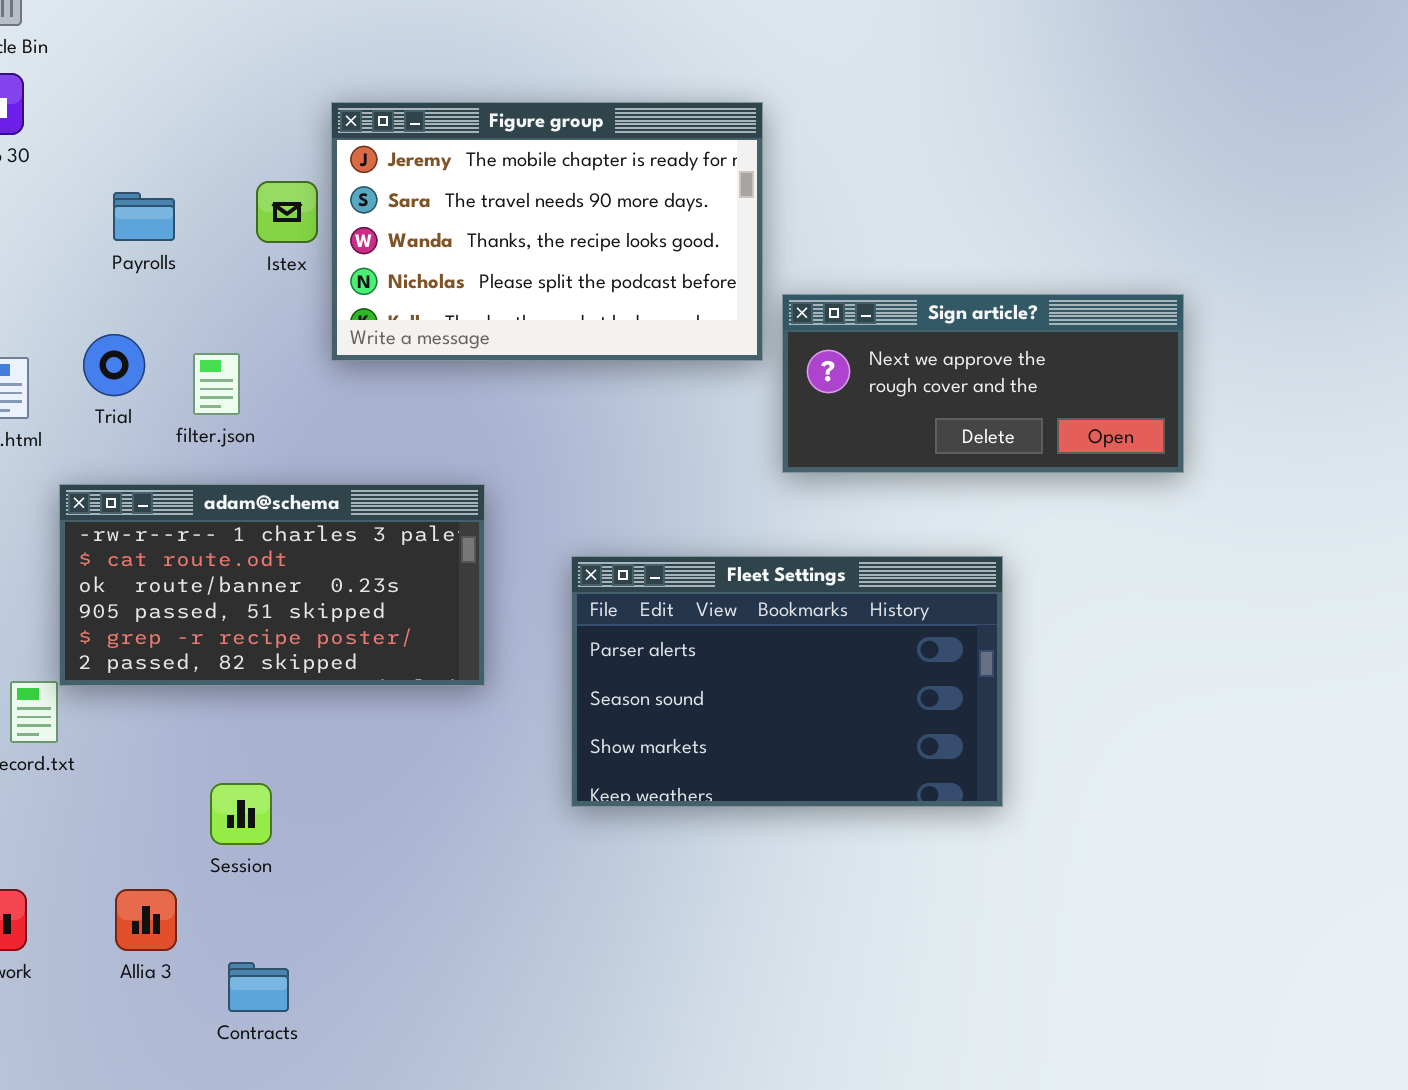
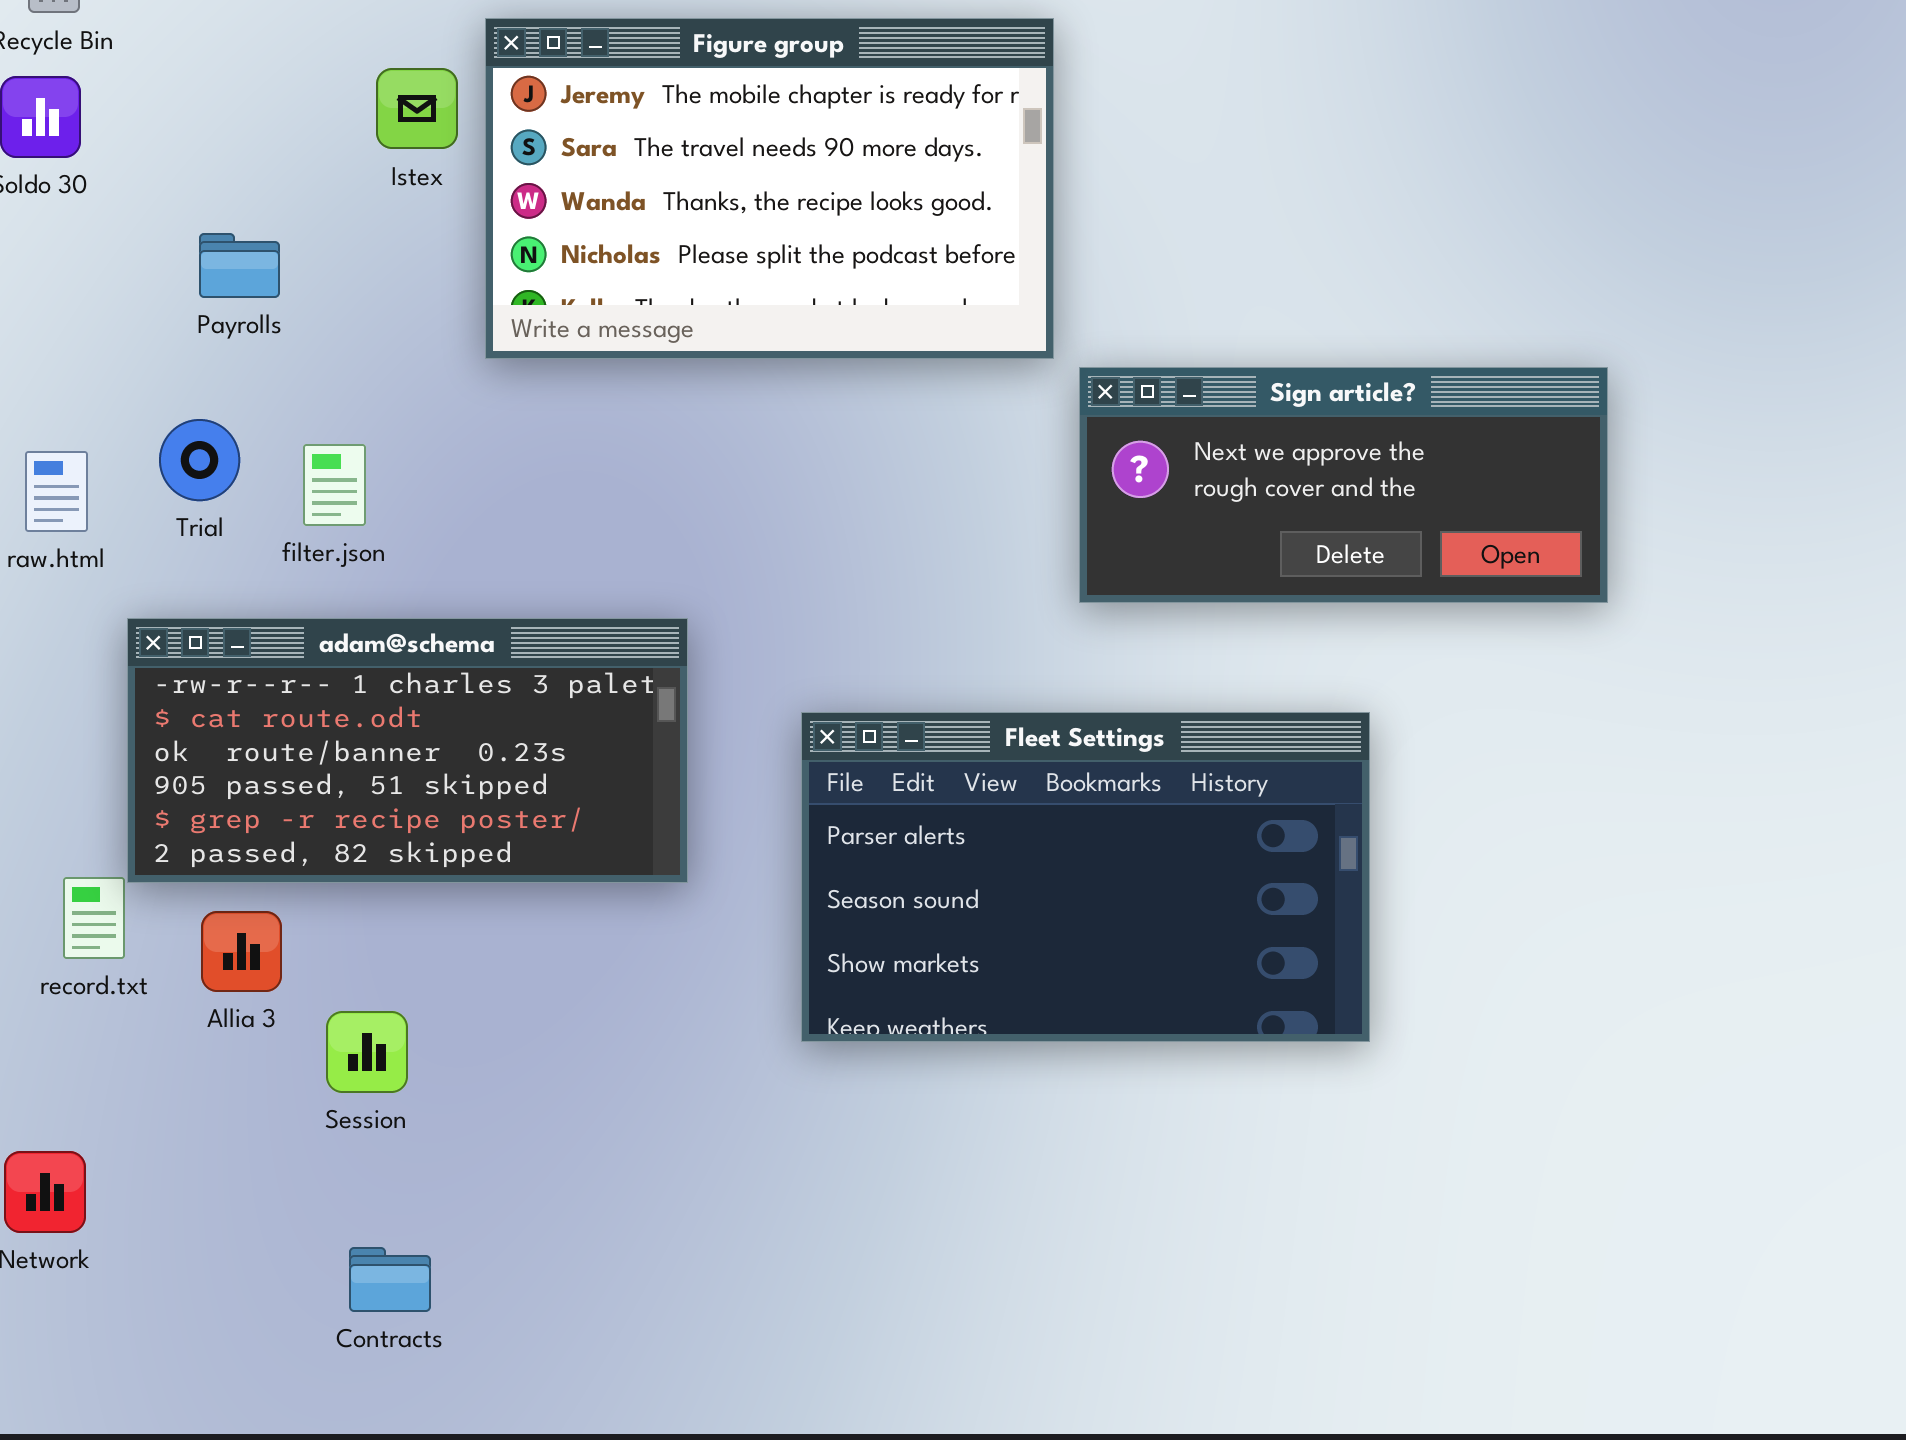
Figure group: [331,102,763,361] -> [485,18,1054,359], moved
Istex: [256,181,318,243] -> [376,68,458,149], moved
Allia 3: [115,889,177,951] -> [201,911,282,992], moved

